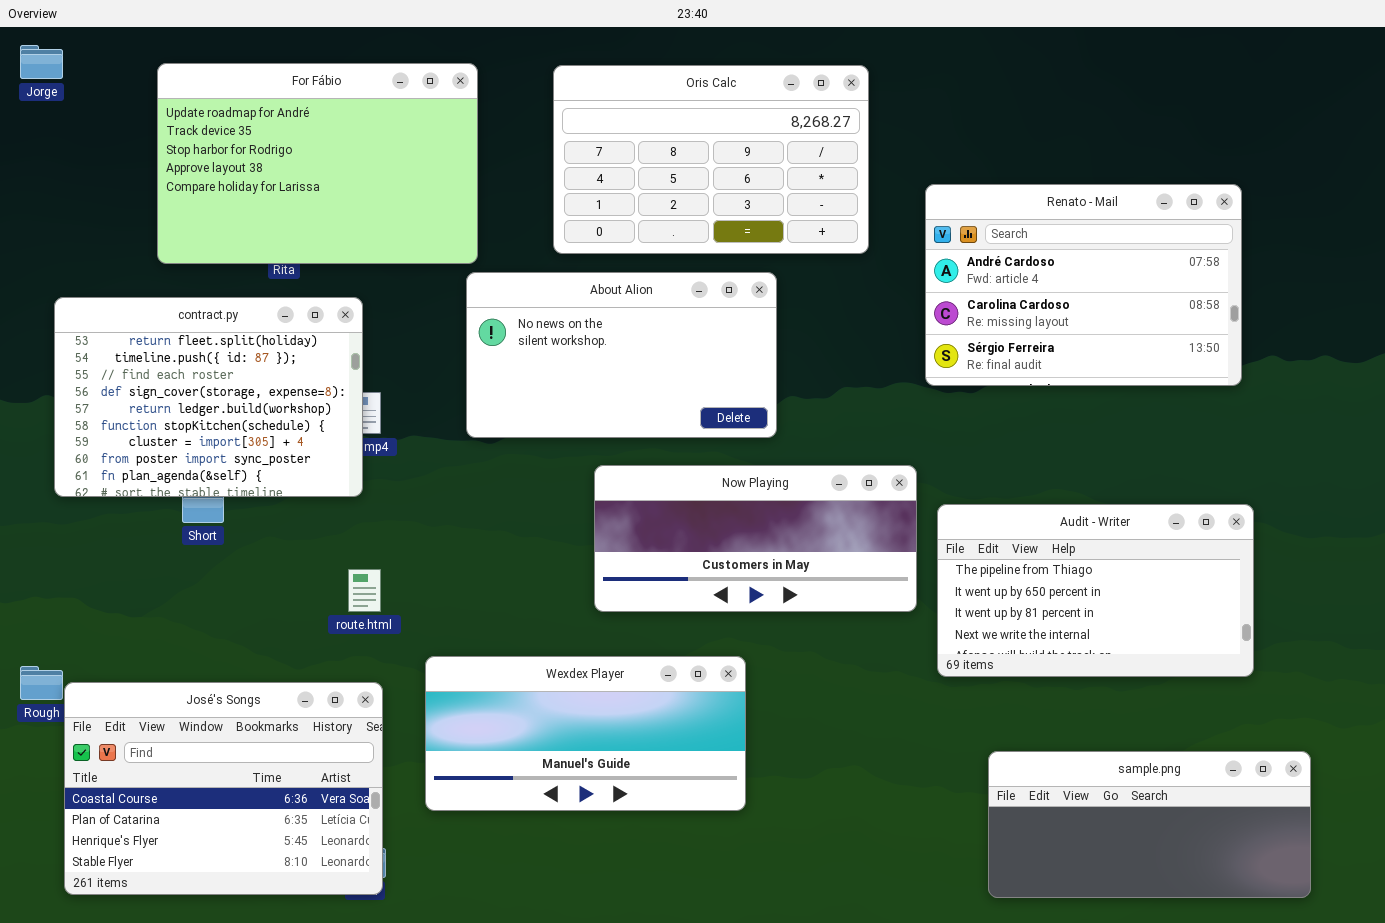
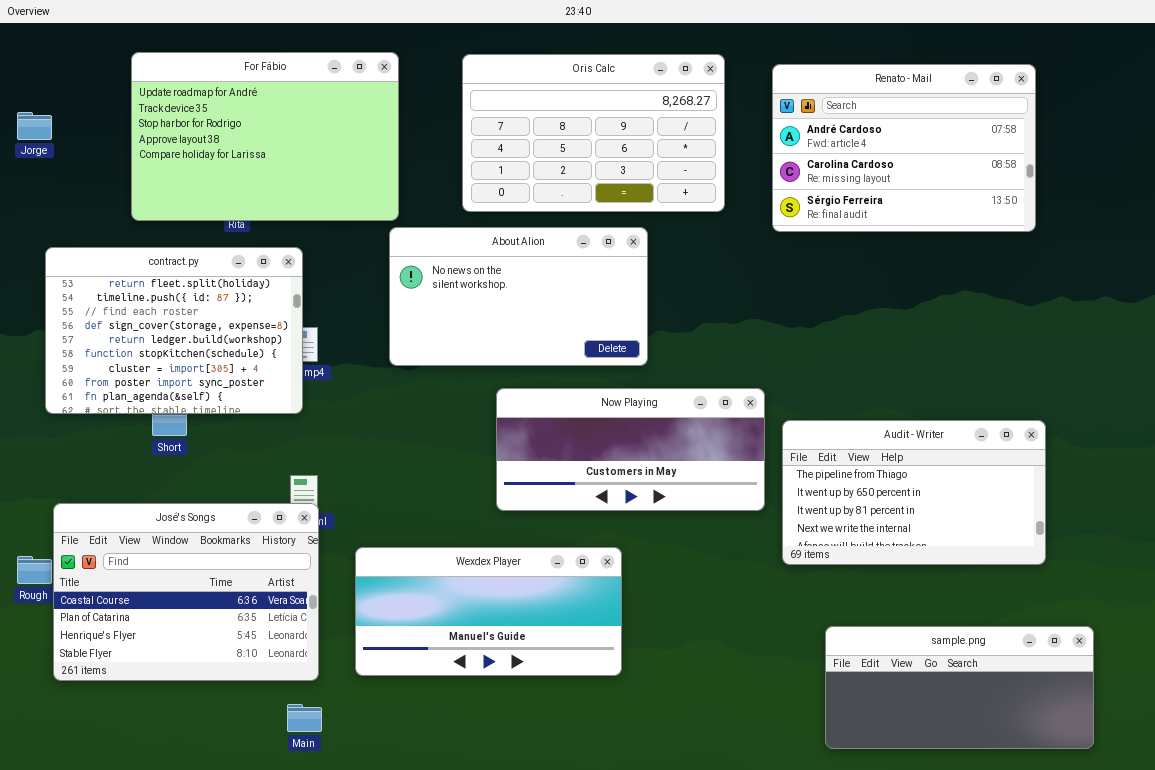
Jorge: [20,45,63,79] -> [17,112,52,140], moved
Renato - Mail: [925,184,1242,386] -> [772,64,1036,232], moved
José's Songs: [64,682,383,895] -> [53,503,319,681], moved

